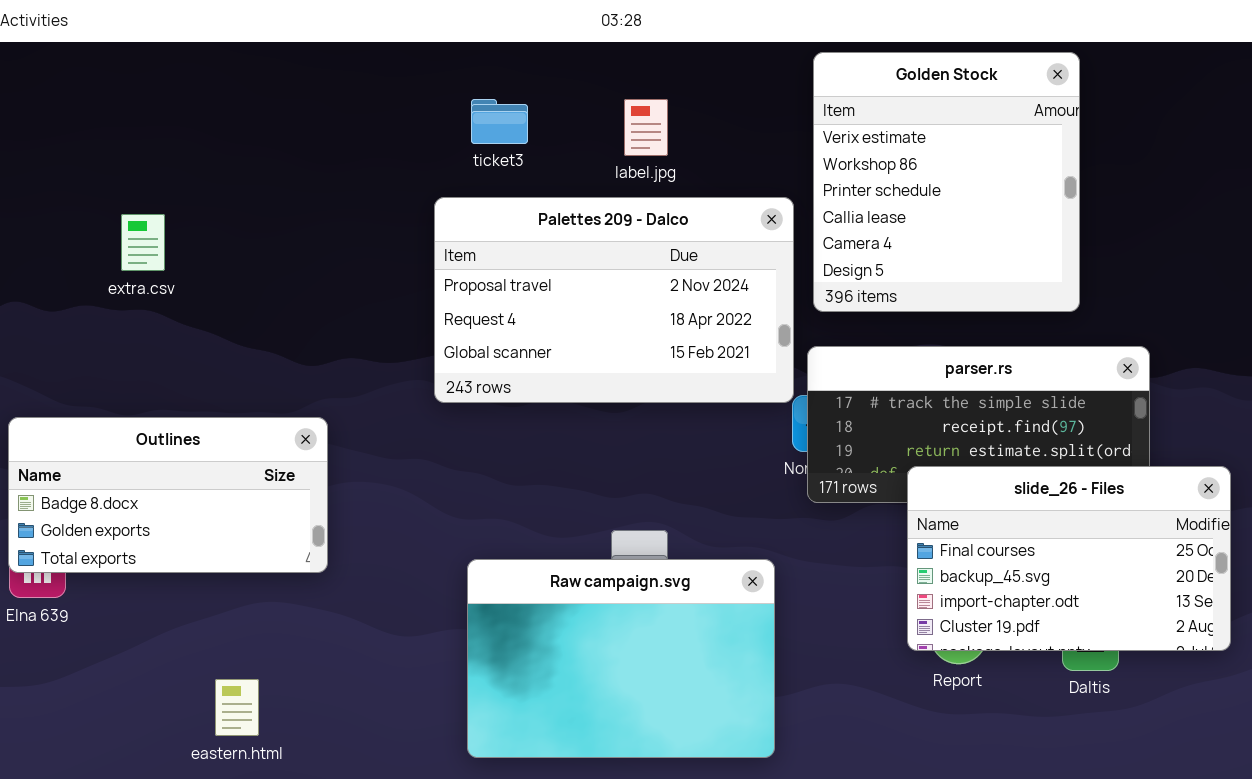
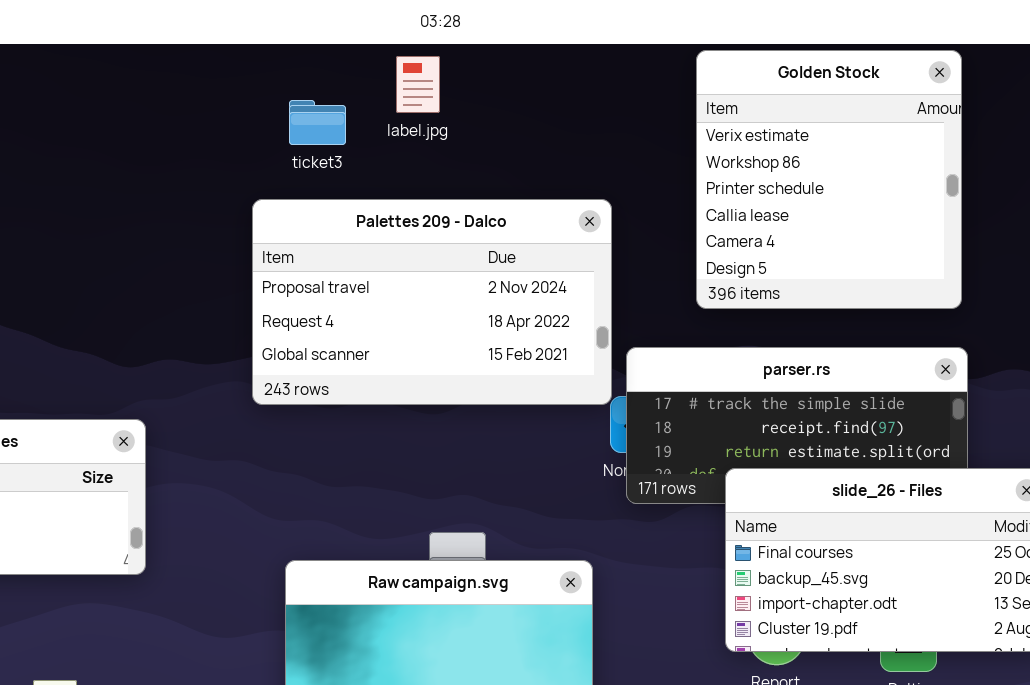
Golden Stock: [813,52,1080,312] -> [696,50,962,309], moved
label.jpg: [624,99,668,156] -> [396,56,440,113], moved

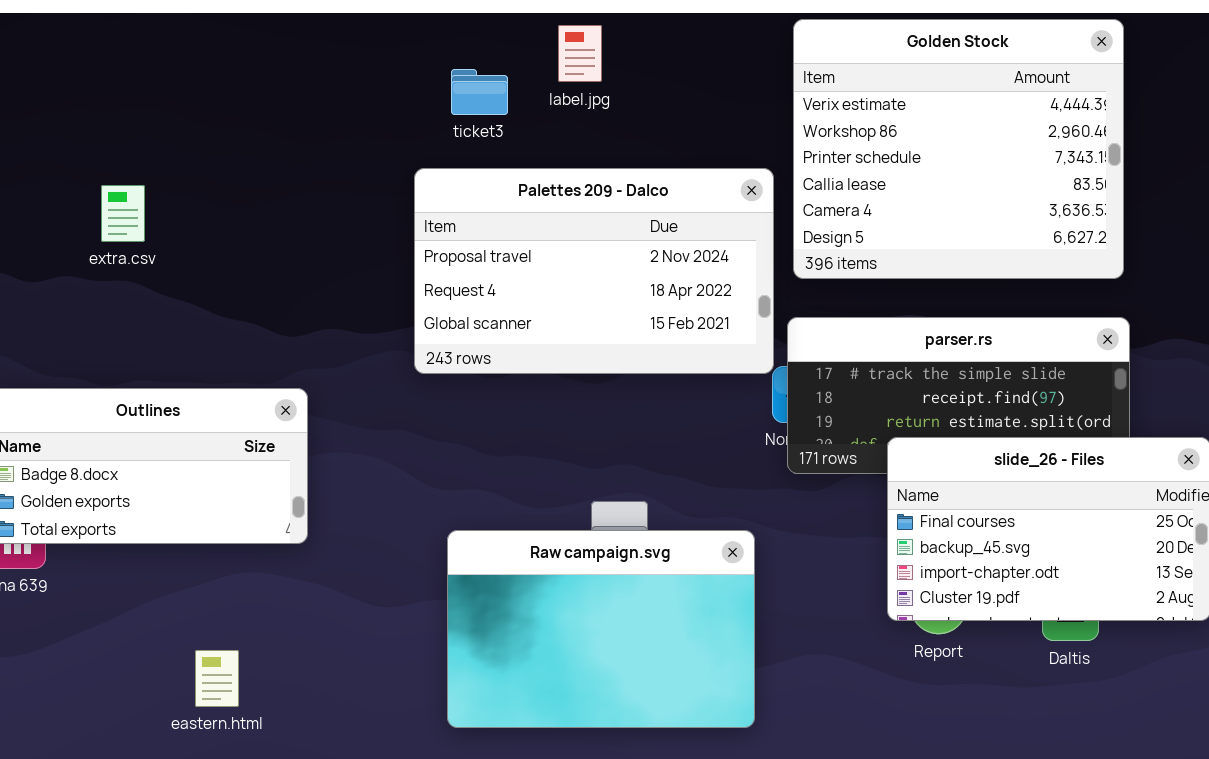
Golden Stock: [696,50,962,309] -> [793,19,1124,279], resized

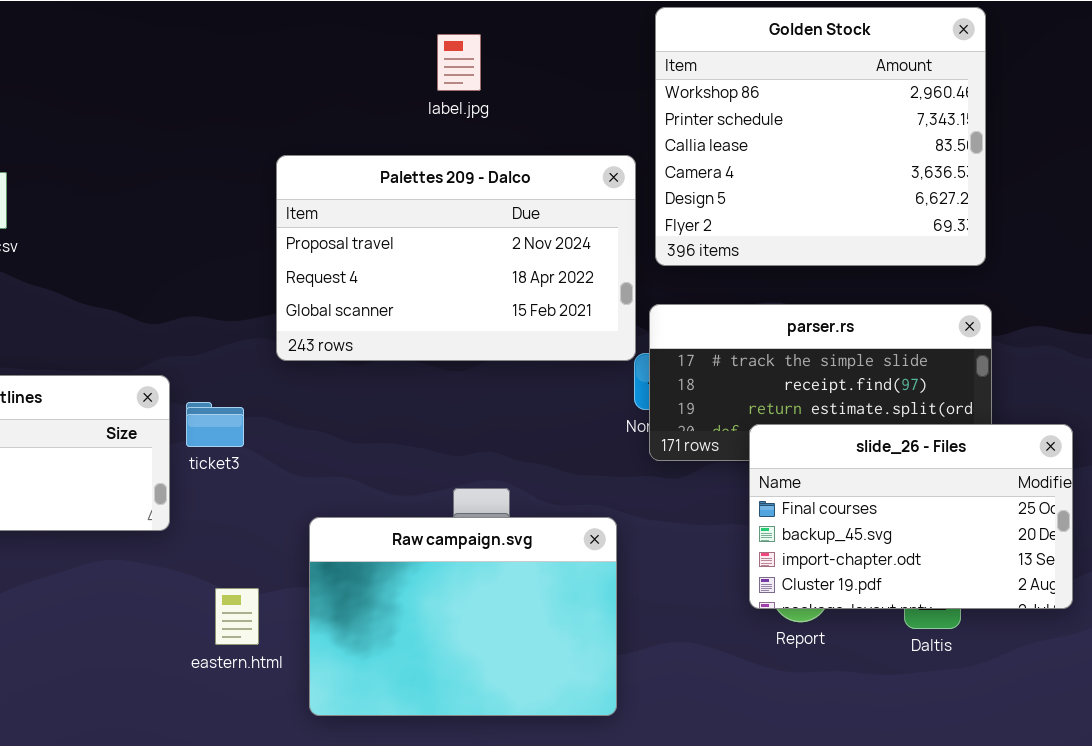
Golden Stock: [793,19,1124,279] -> [655,7,986,266], scrolled down 1 row
label.jpg: [558,25,602,82] -> [437,34,481,91], moved
ticket3: [451,69,508,115] -> [186,402,244,447], moved
eastern.html: [195,650,239,707] -> [215,588,259,645], moved

